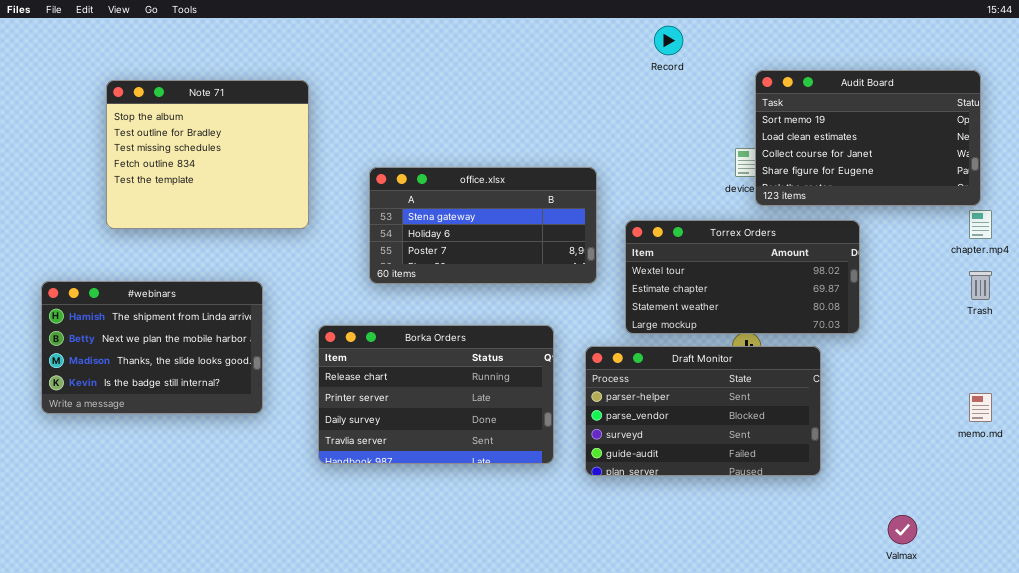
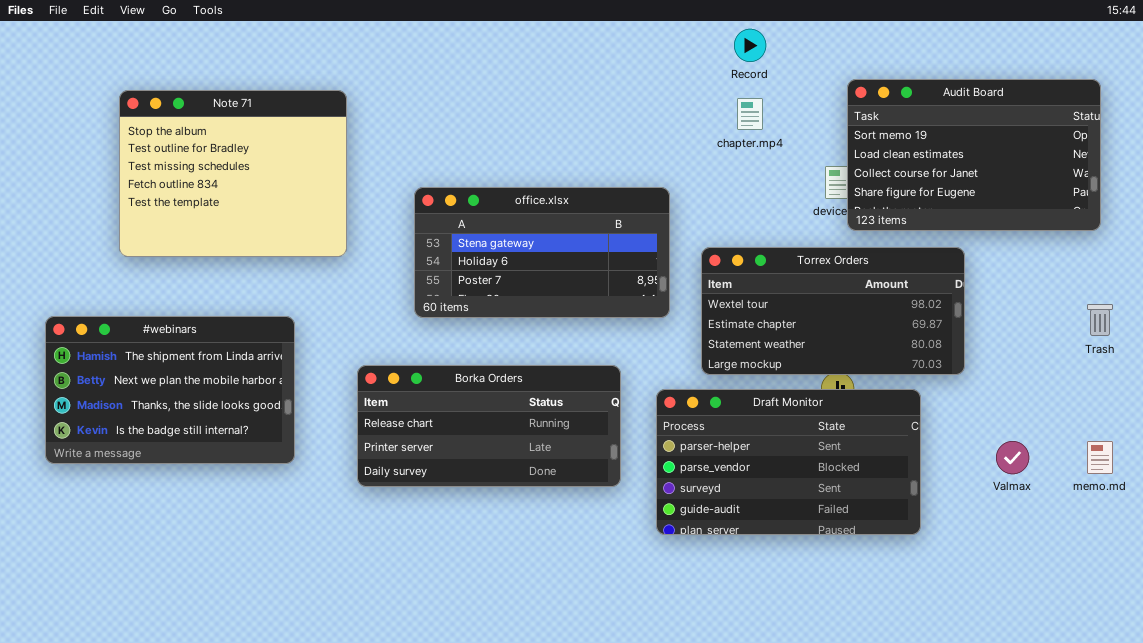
chapter.mp4: [969,210,992,239] -> [737,98,763,130], moved
Borka Orders: [318,325,554,464] -> [357,365,621,487], resized
Valmax: [888,515,917,544] -> [996,441,1029,474], moved

